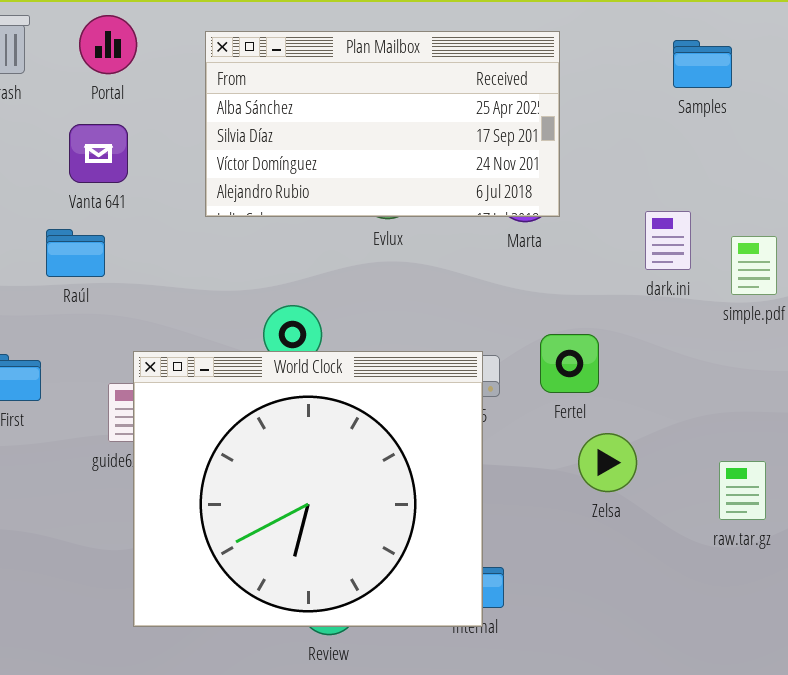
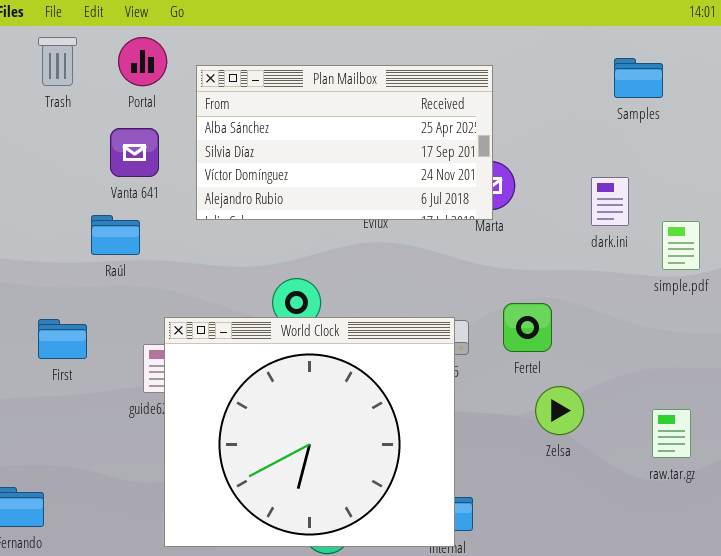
Plan Mailbox: [205,31,560,217] -> [196,65,493,220], moved
dark.ini: [645,211,691,270] -> [591,177,629,226], moved

